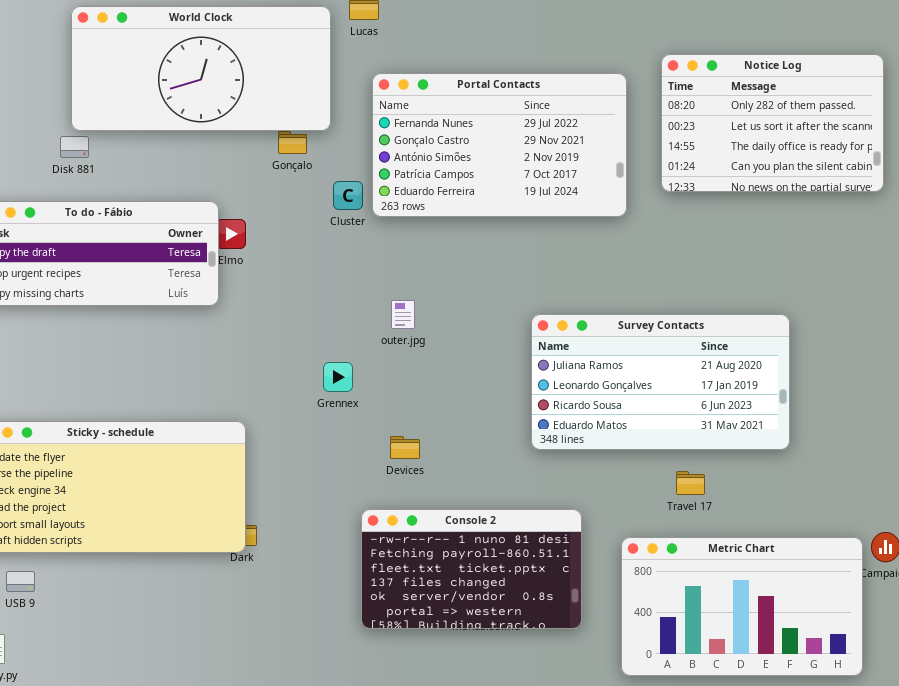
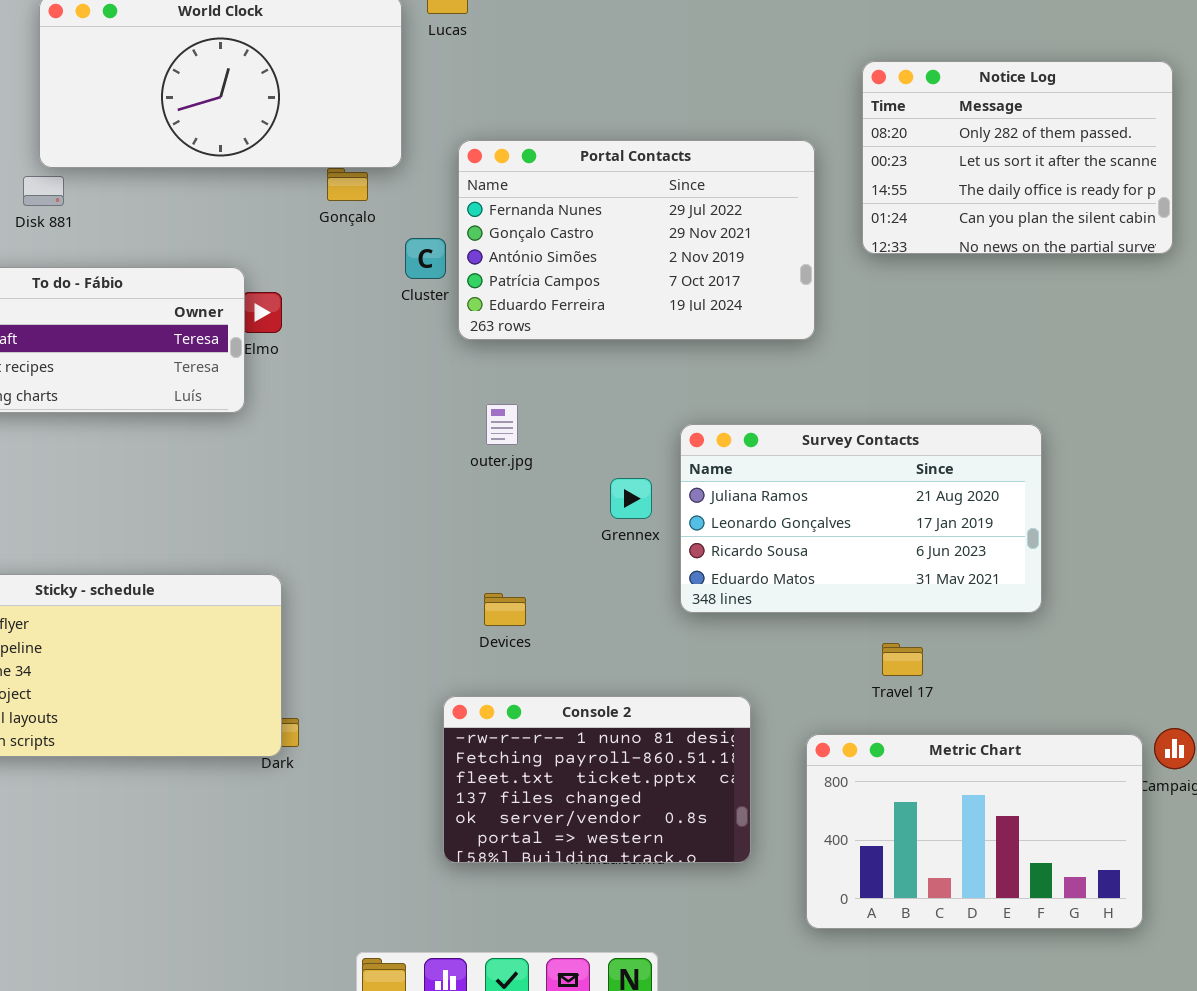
Portal Contacts: [372,73,627,217] -> [458,140,815,340], moved
Grennex: [323,362,353,392] -> [610,478,652,519], moved

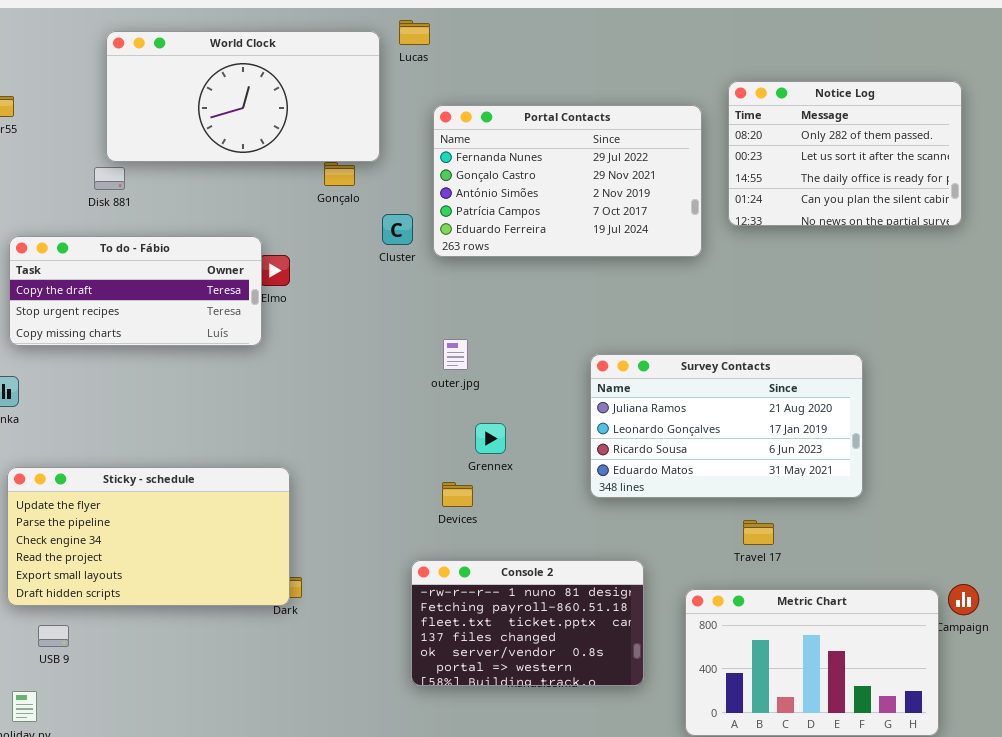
Portal Contacts: [458,140,815,340] -> [433,105,702,257], moved
Grennex: [610,478,652,519] -> [475,423,506,454], moved

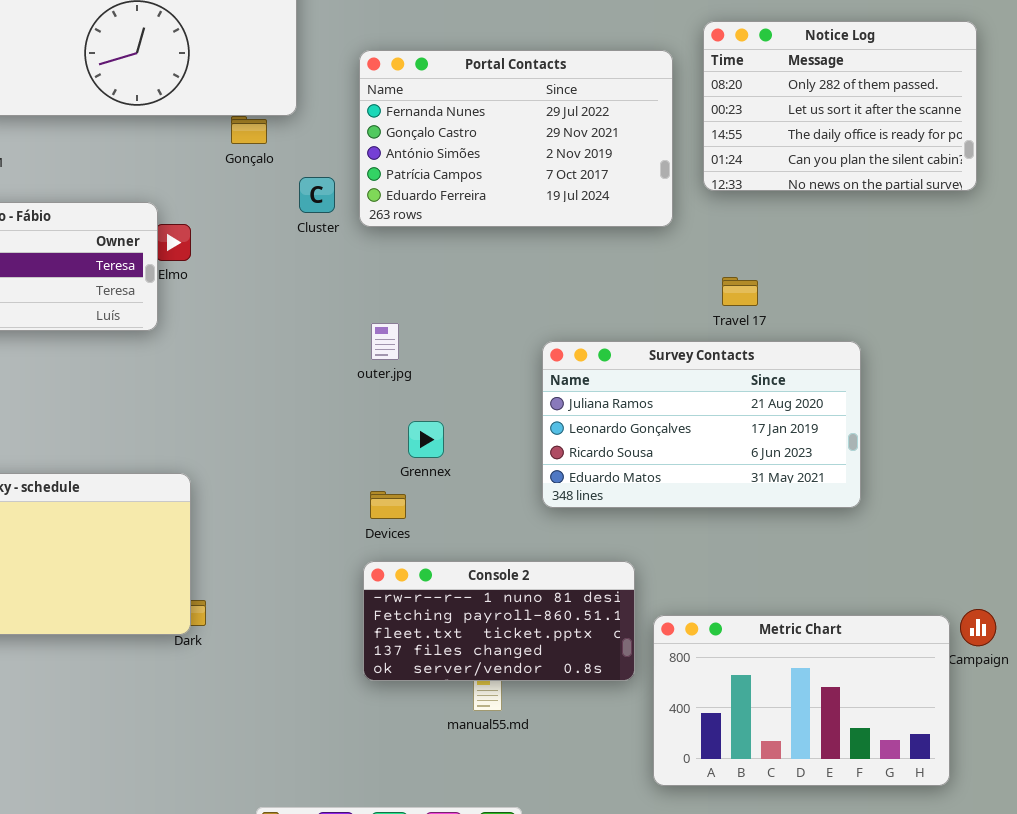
Travel 17: [743,520,774,545] -> [722,277,758,306], moved
Console 2: [411,560,644,686] -> [363,561,635,681], moved, resized

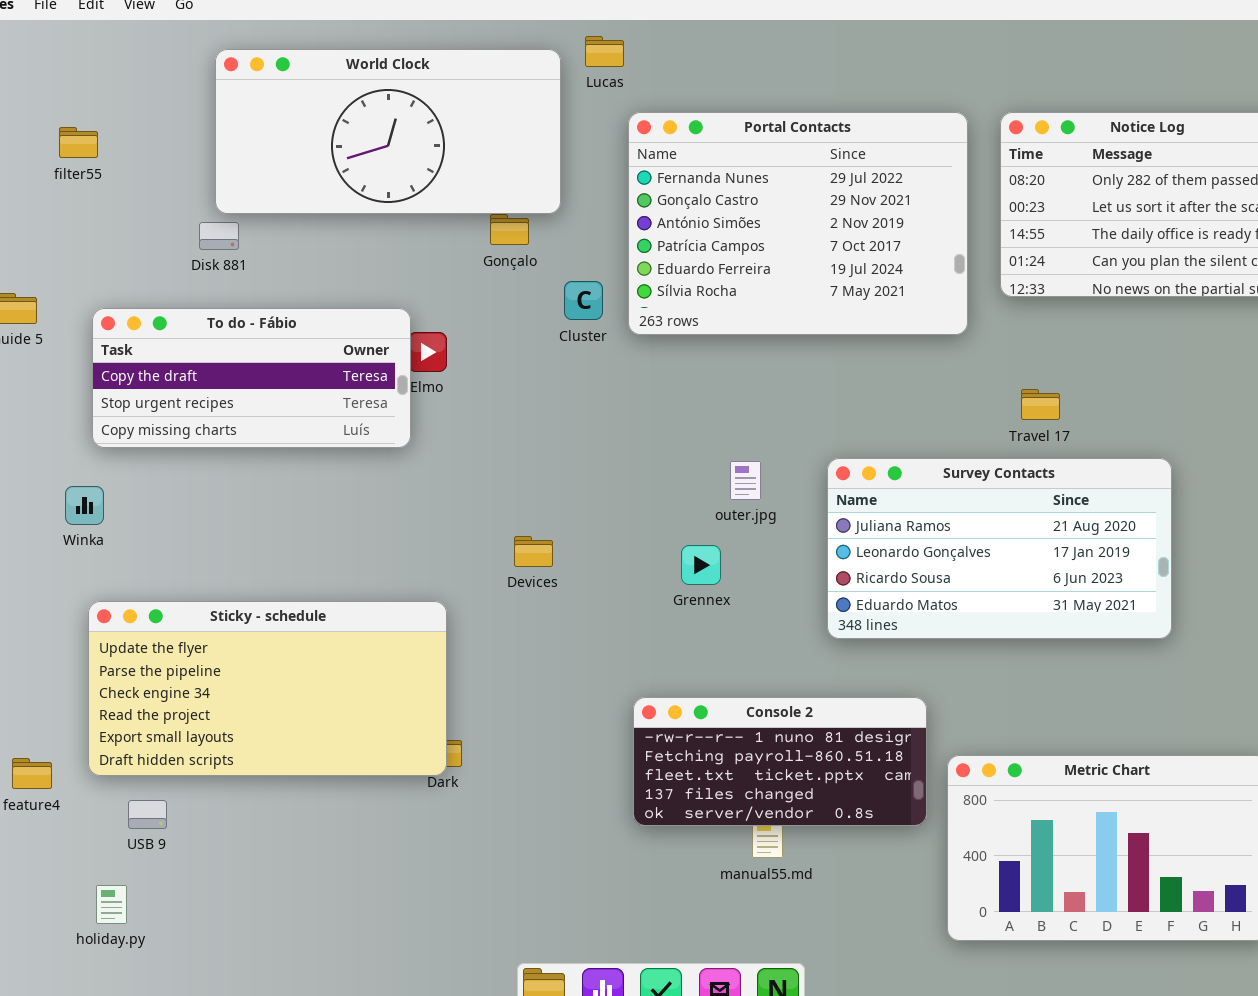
Portal Contacts: [359,50,673,227] -> [628,112,968,335], resized
outer.jpg: [371,323,399,360] -> [730,461,761,500], moved
Devices: [370,491,406,519] -> [514,536,553,567], moved

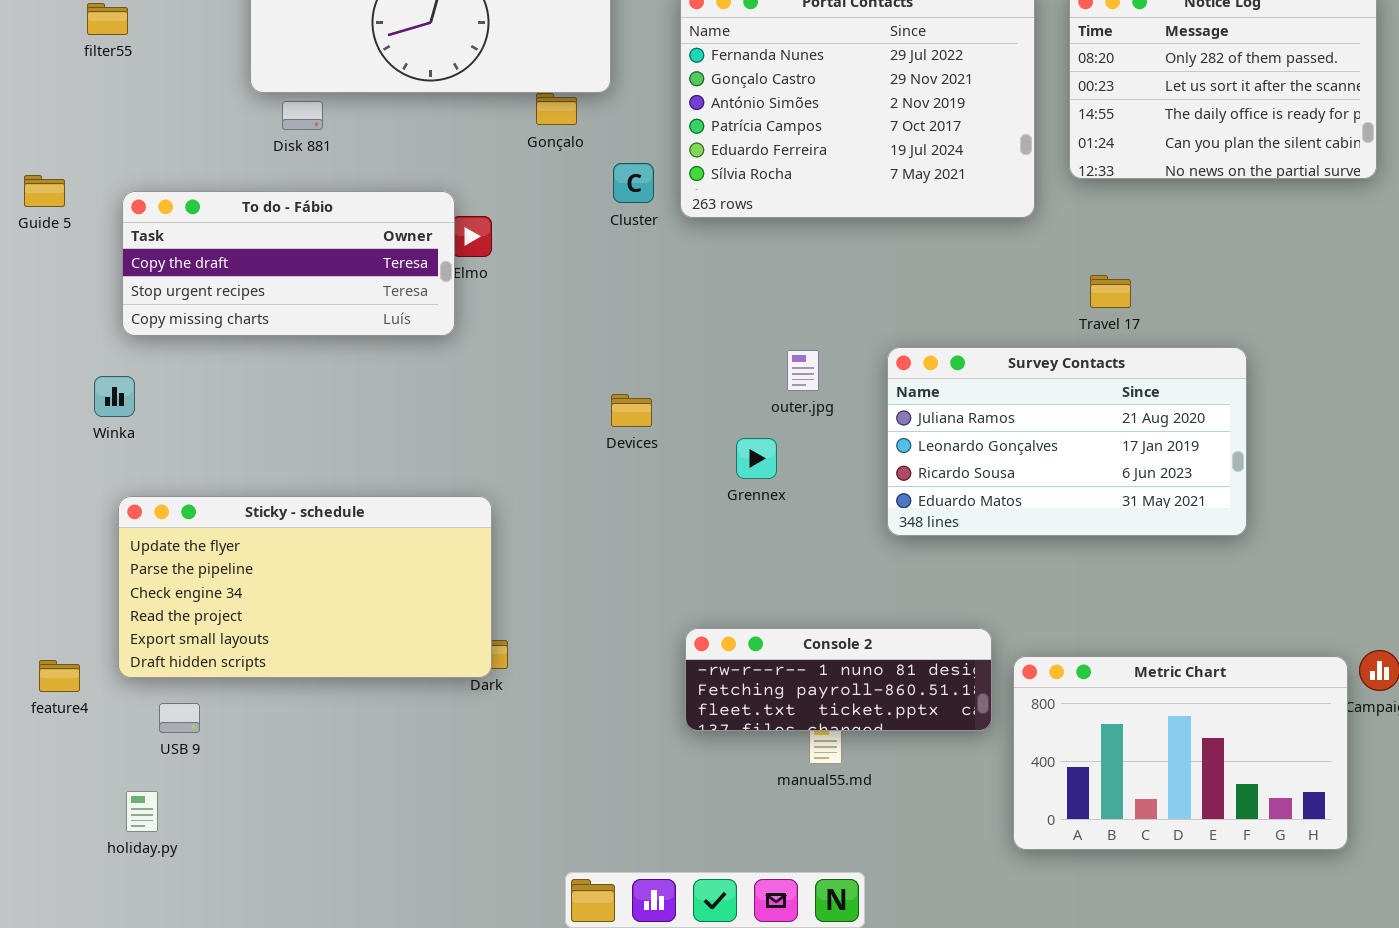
Disk 881: [199,222,239,250] -> [282,101,323,130], moved
Devices: [514,536,553,567] -> [611,394,652,427], moved
Console 2: [633,697,927,826] -> [685,628,992,731], resized

